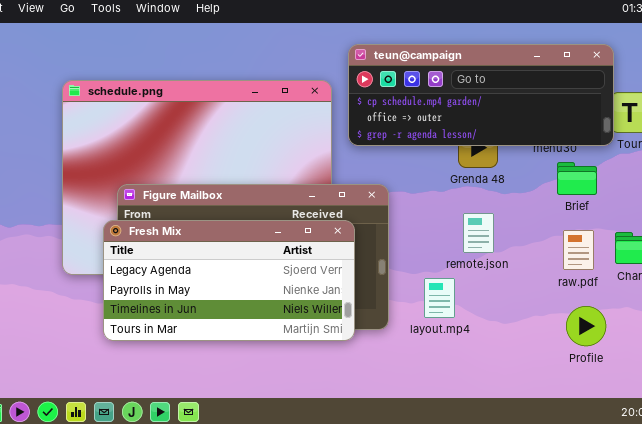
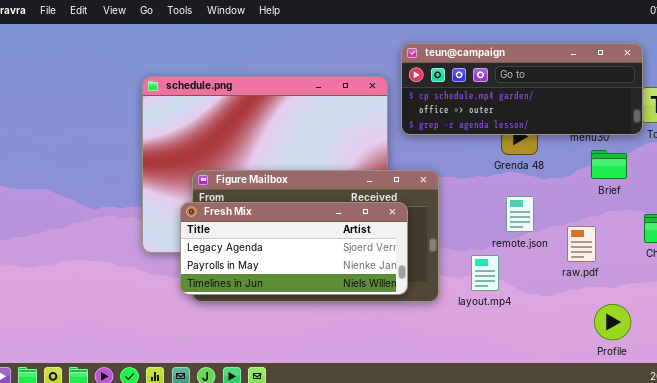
Fresh Mix: [103,220,355,341] -> [180,202,408,295], resized
raw.pdf: [563,230,594,270] -> [567,226,596,262], moved
Profile: [566,306,606,346] -> [594,304,631,340], moved

